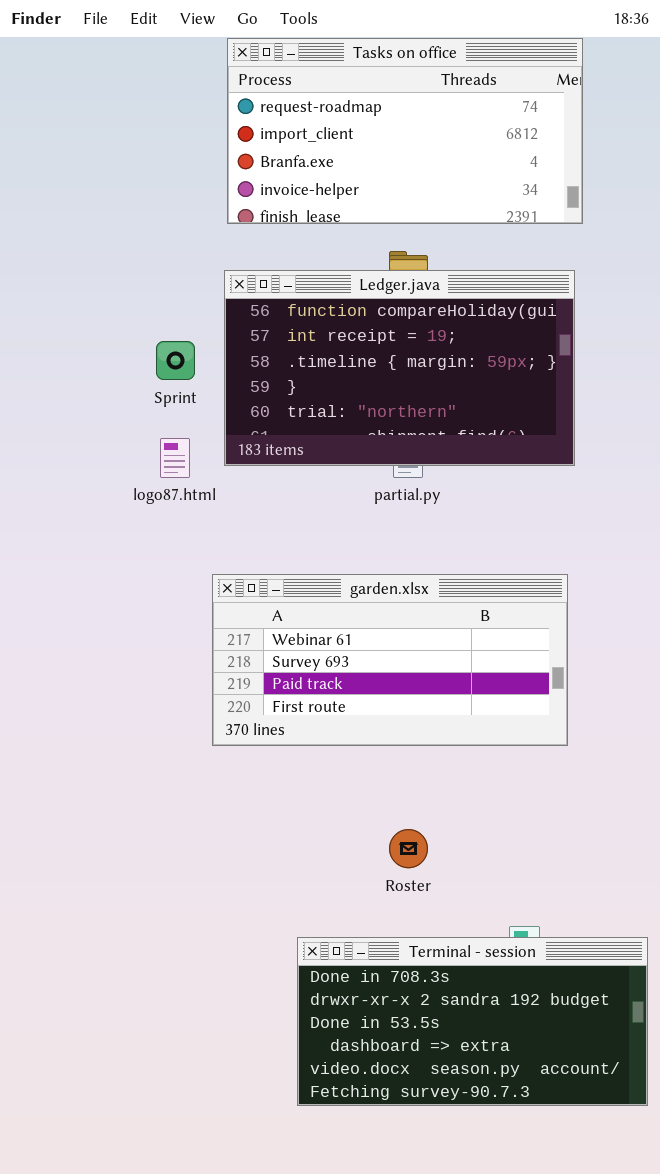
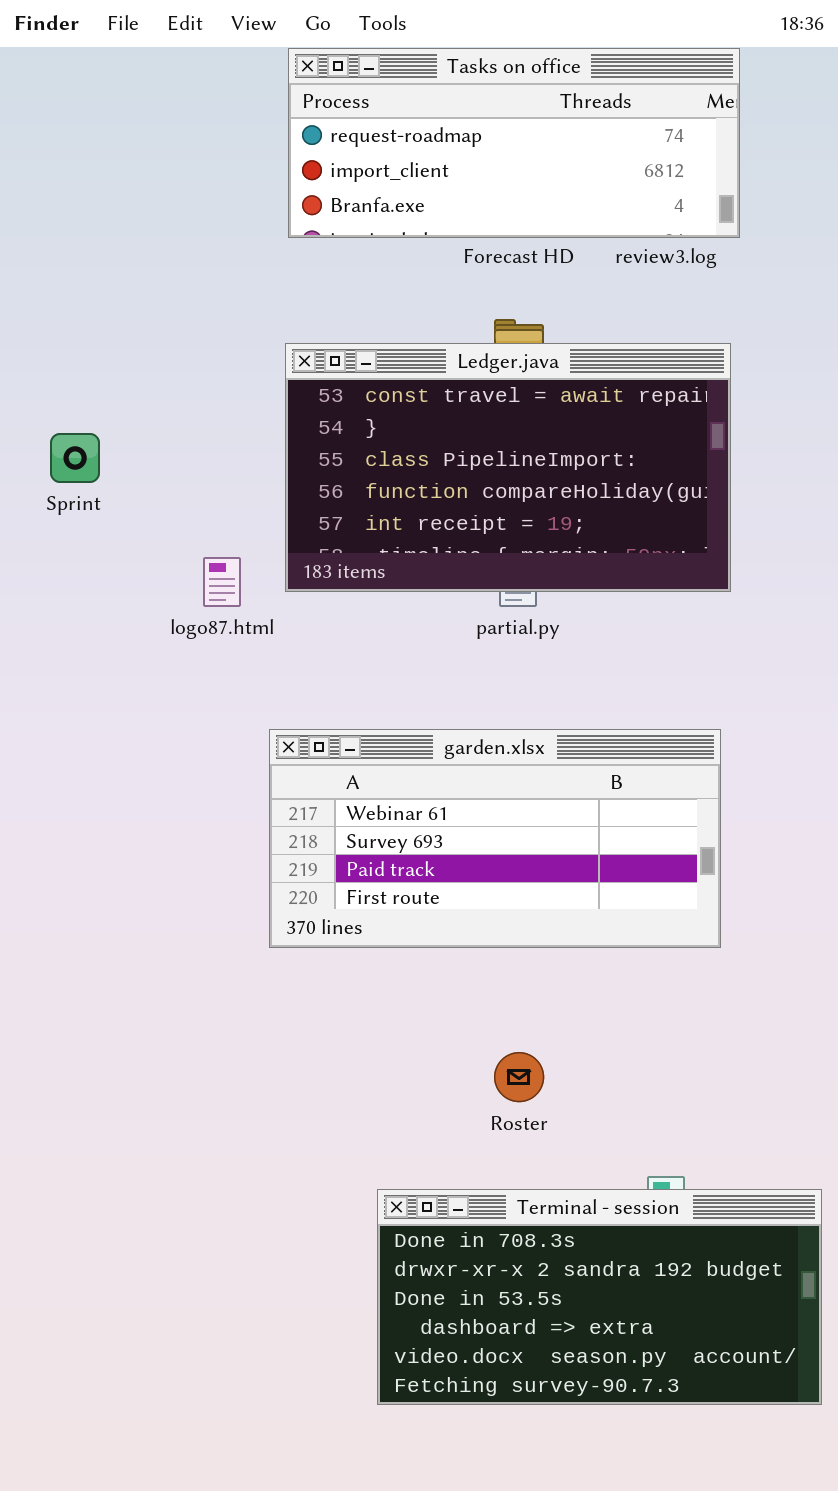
Tasks on office: [227,38,583,224] -> [288,48,740,238], resized
Ledger.java: [224,270,575,466] -> [285,343,731,592], scrolled up 3 rows
Sprint: [156,341,195,380] -> [50,433,100,483], moved

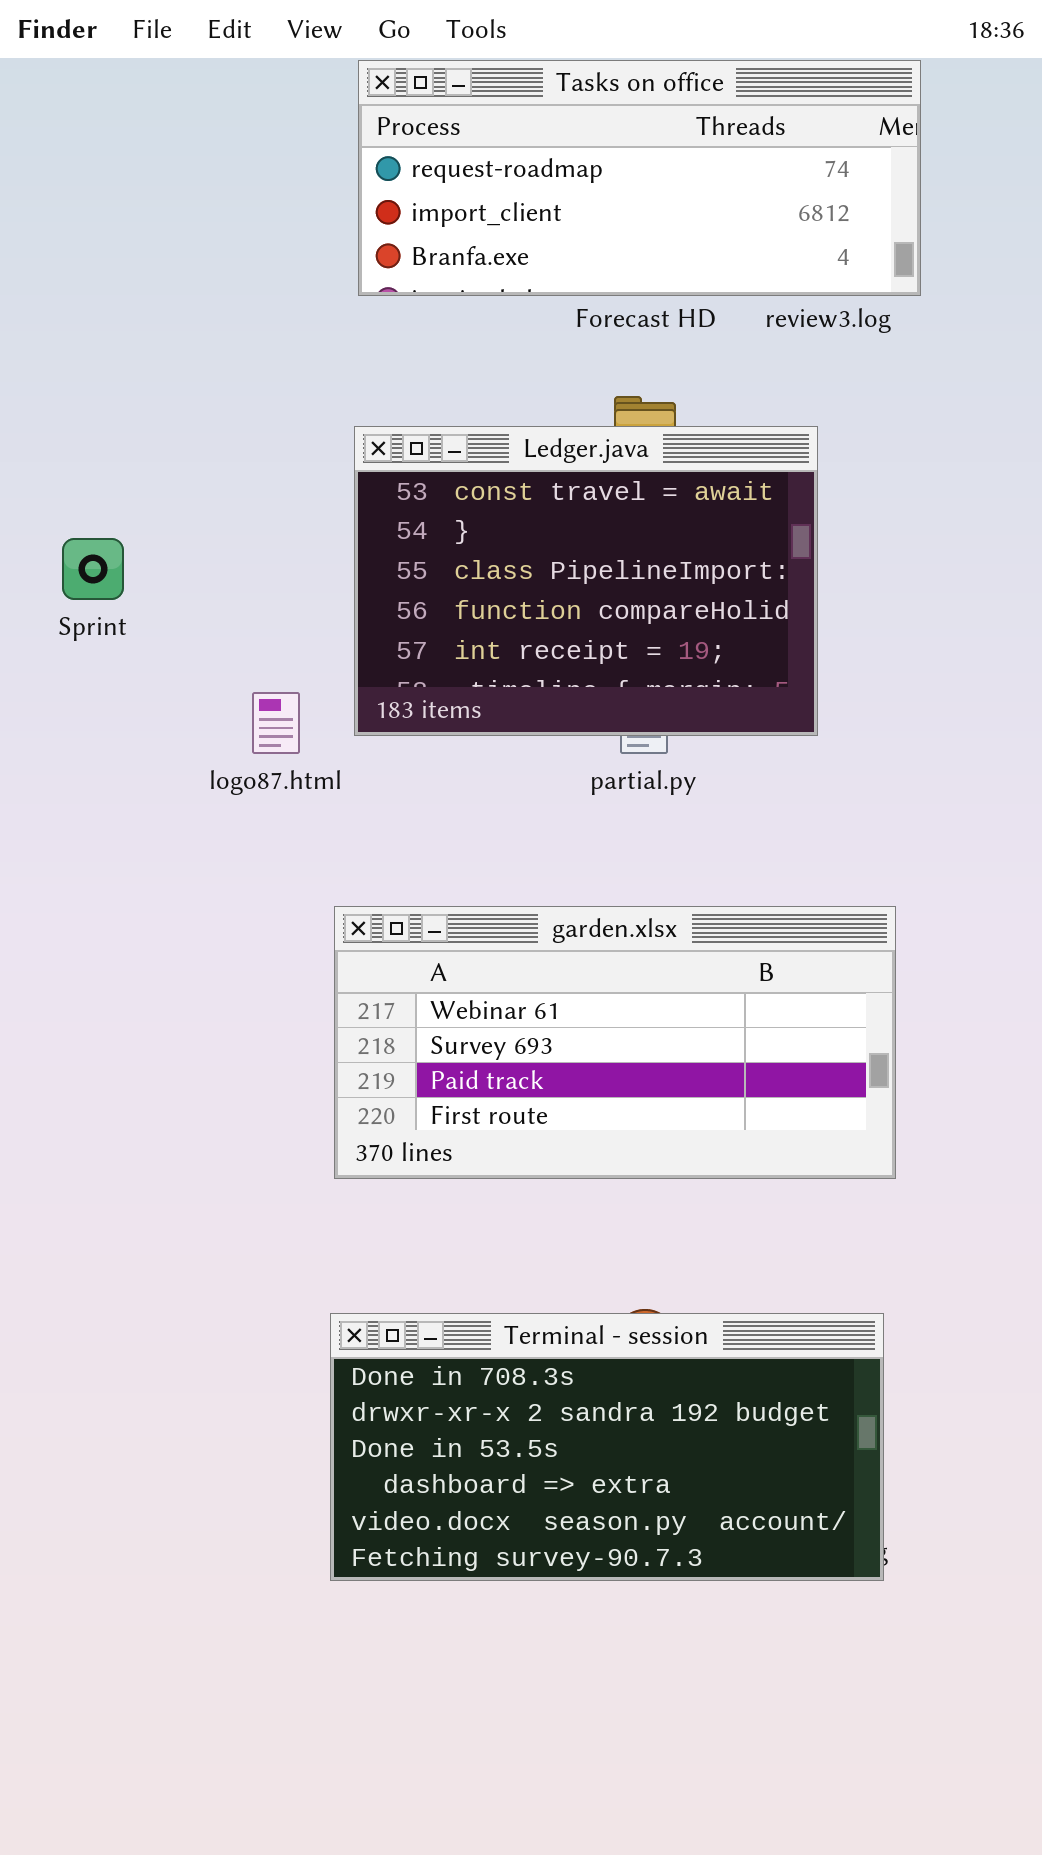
Ledger.java: [285,343,731,592] -> [354,426,818,736], resized
Terminal - session: [377,1189,822,1405] -> [330,1313,884,1581], moved

